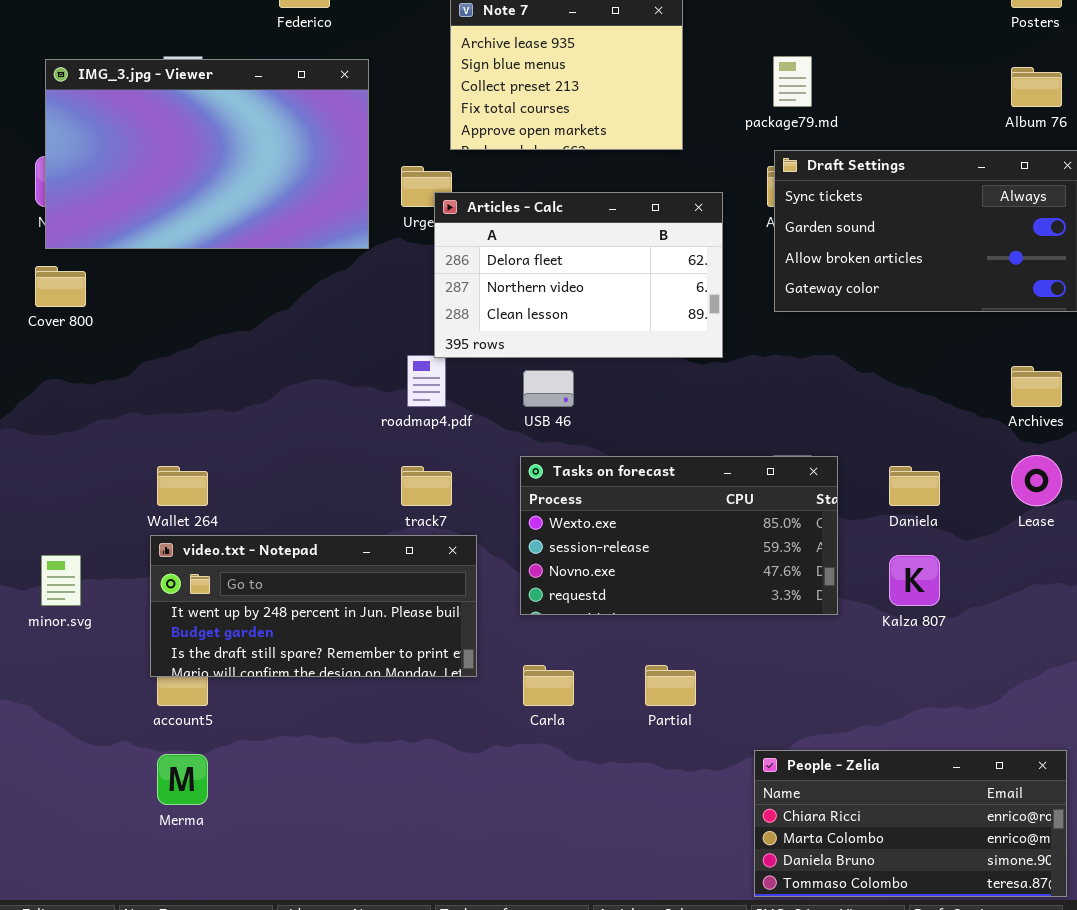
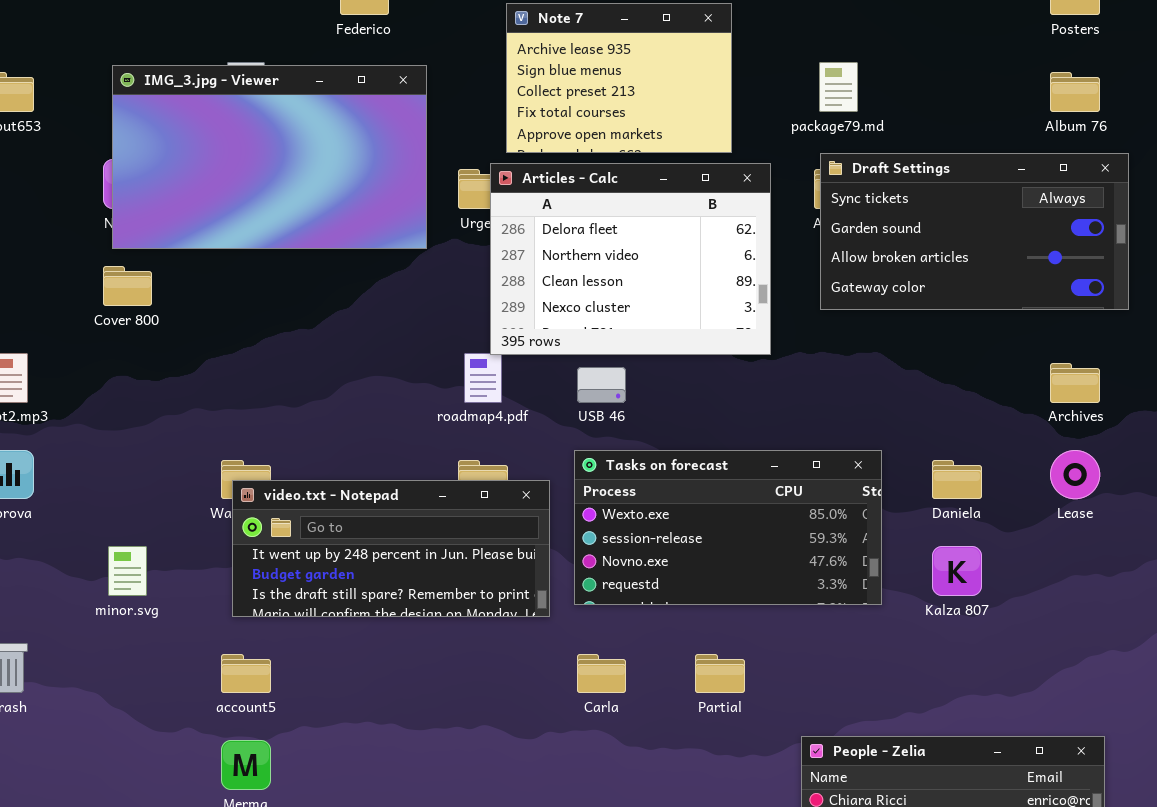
Articles - Calc: [434,192,723,358] -> [490,163,771,355], resized
video.txt - Notepad: [150,535,477,677] -> [232,480,550,617], moved

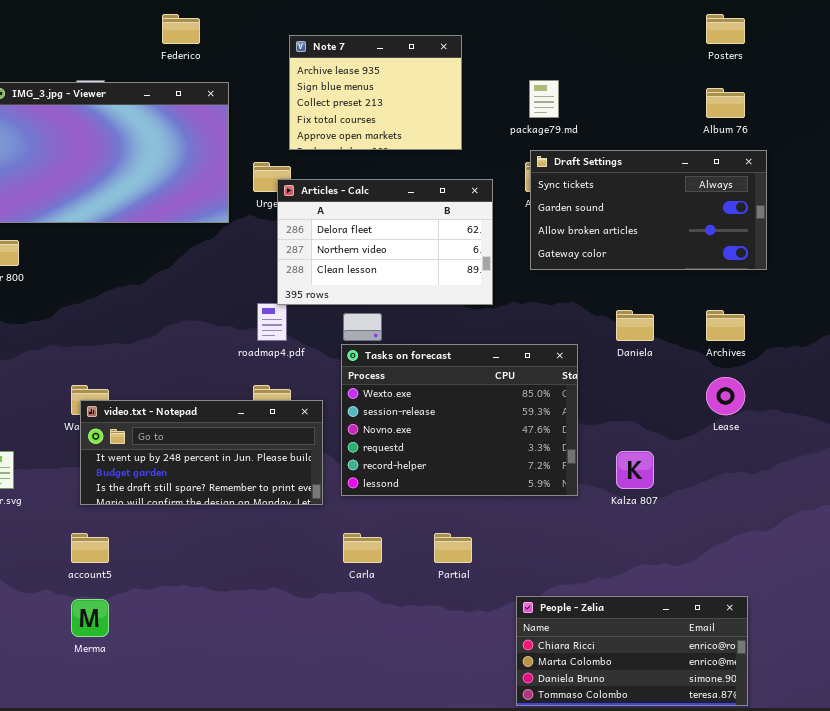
Articles - Calc: [490,163,771,355] -> [277,179,493,305], resized
Tasks on forecast: [574,450,882,605] -> [341,344,578,496], resized
Daniela: [932,460,982,499] -> [616,310,654,341], moved

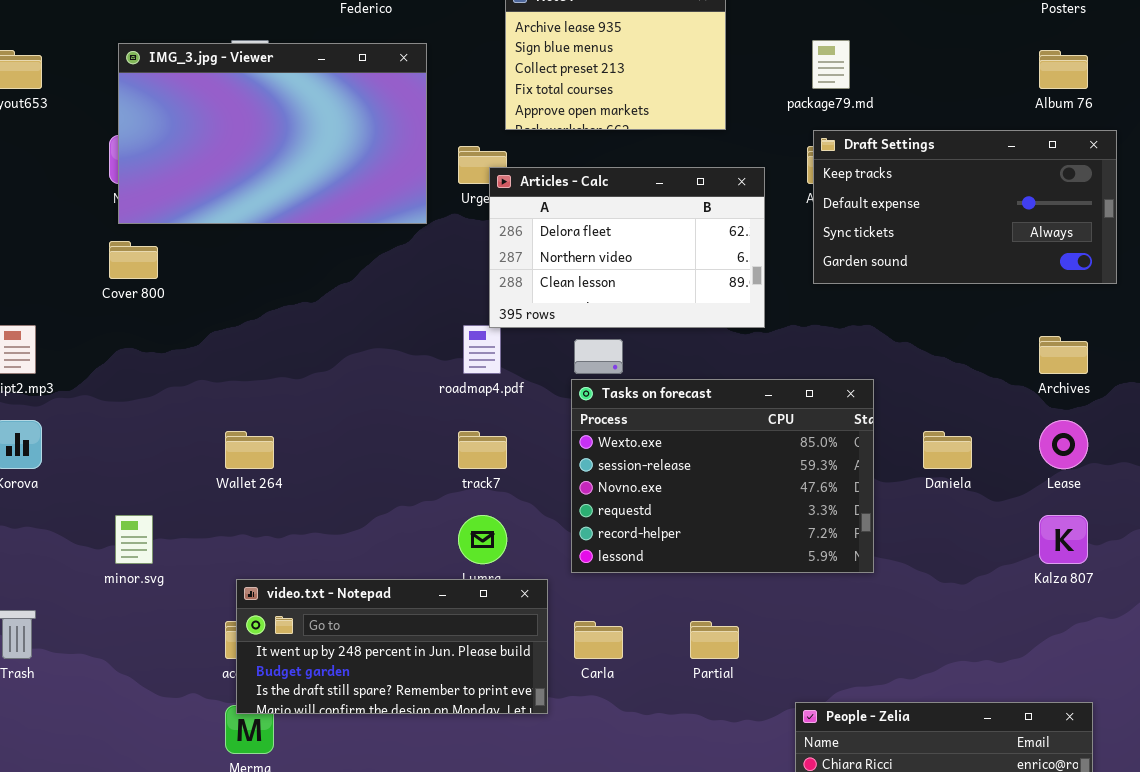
Draft Settings: [530,150,767,270] -> [813,130,1117,284], scrolled up 2 rows
Daniela: [616,310,654,341] -> [923,431,972,469], moved
video.txt - Notepad: [80,400,323,505] -> [236,579,548,714], moved
Kalza 807: [616,451,654,489] -> [1039,515,1088,564], moved

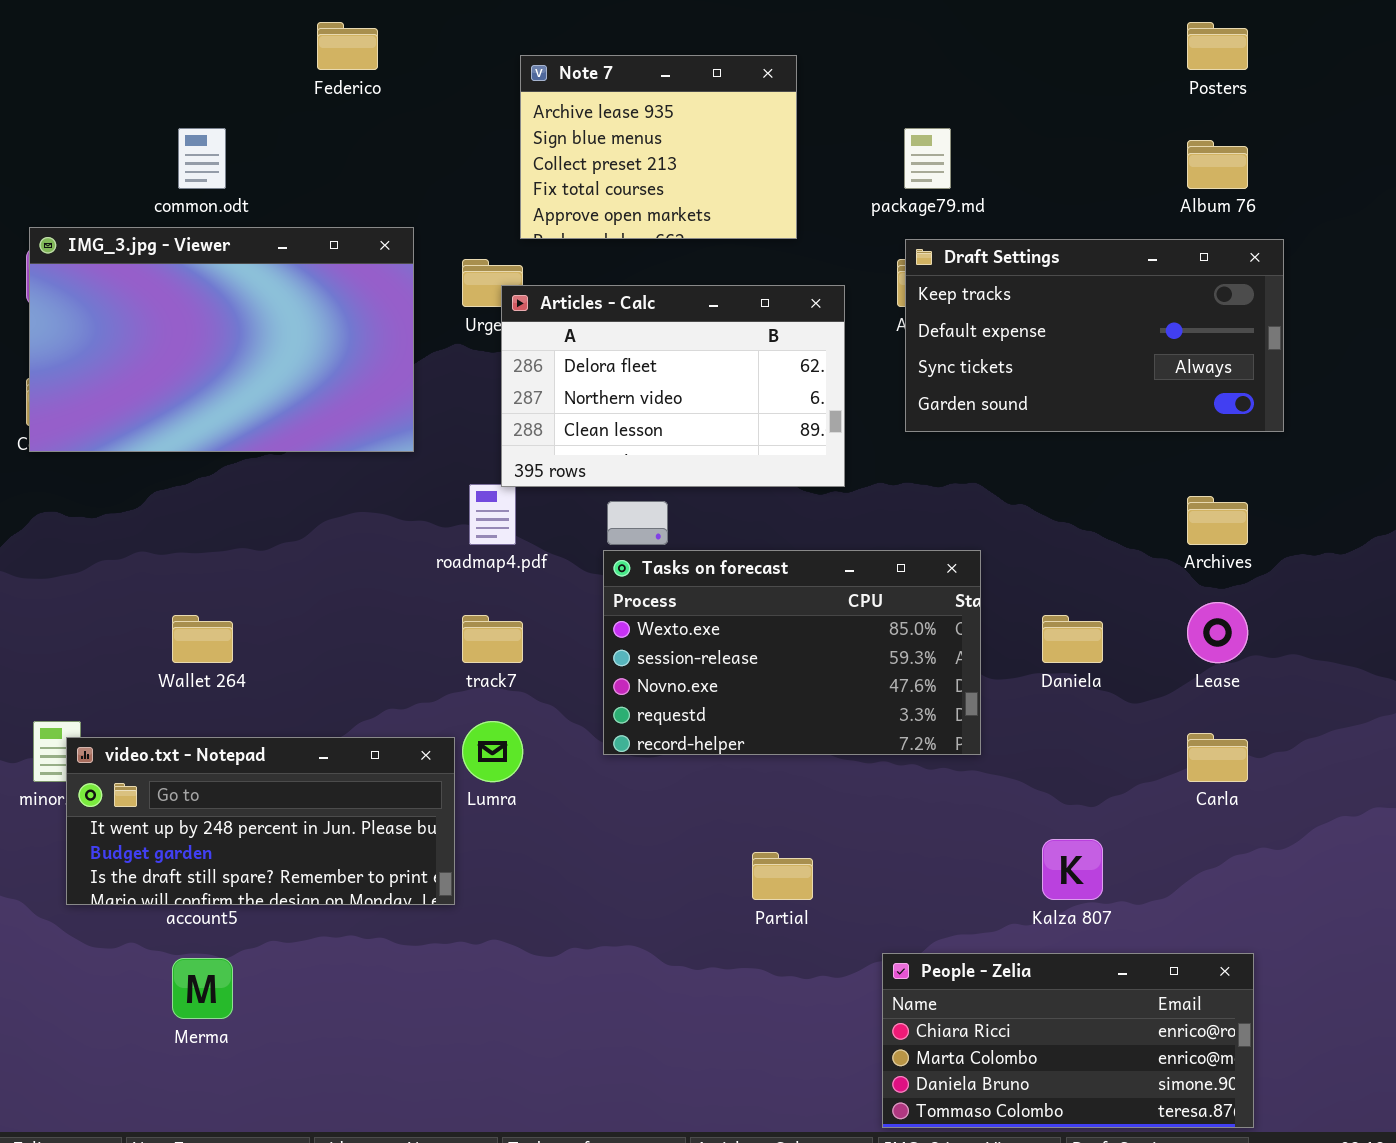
IMG_3.jpg - Viewer: [118,43,427,224] -> [29,227,414,452], moved
Tasks on forecast: [571,379,874,573] -> [603,550,981,755], resized
Kalza 807: [1039,515,1088,564] -> [1042,839,1103,900], moved
video.txt - Notepad: [236,579,548,714] -> [66,737,455,905], moved
Carla: [574,621,623,659] -> [1187,733,1248,782], moved

